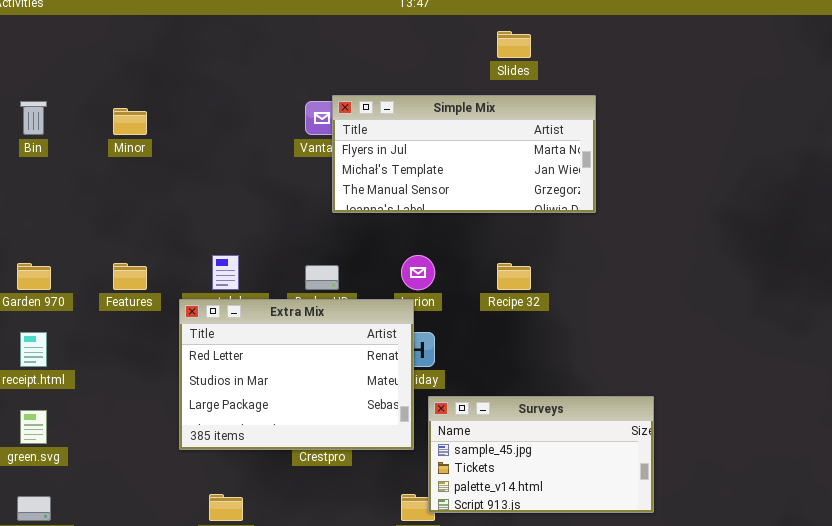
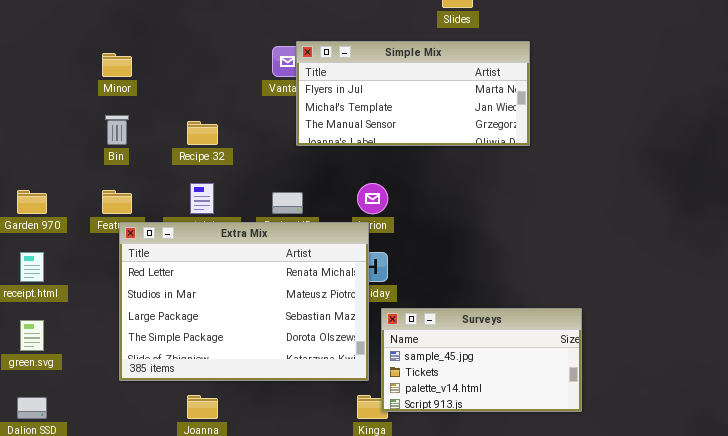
Bin: [20,101,47,135] -> [105,115,129,145], moved
Recipe 32: [497,263,531,290] -> [187,121,218,145], moved
Extra Mix: [179,299,414,450] -> [119,222,369,381], resized

